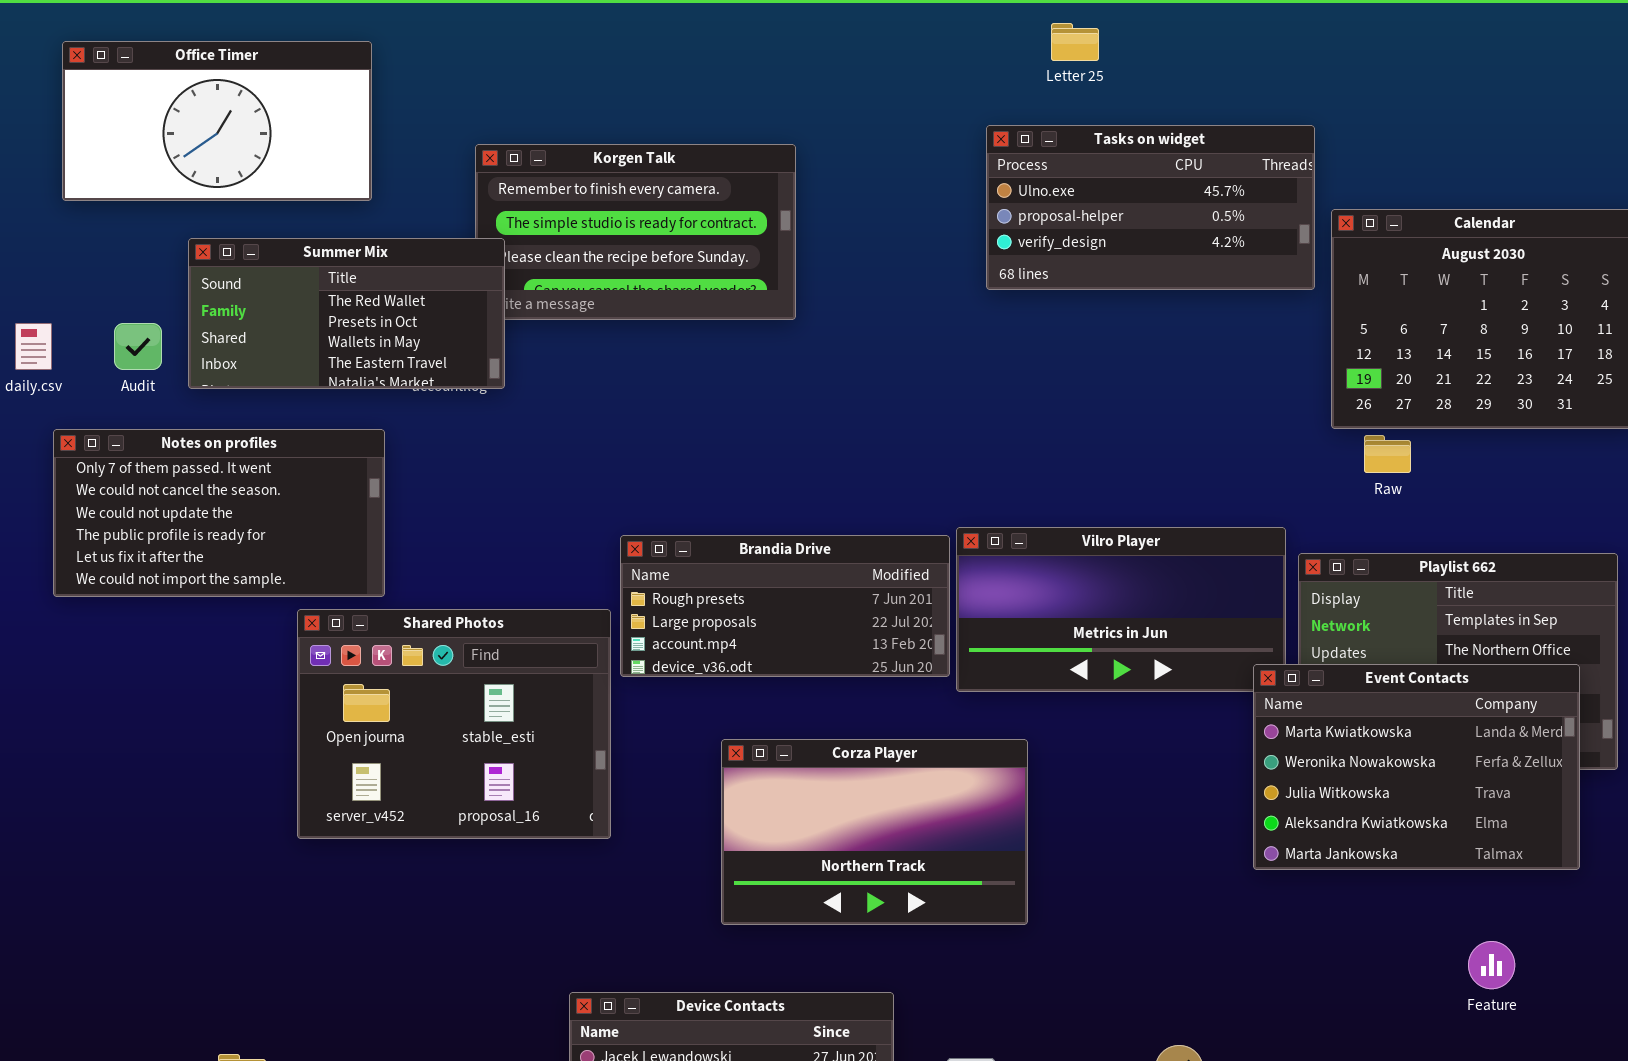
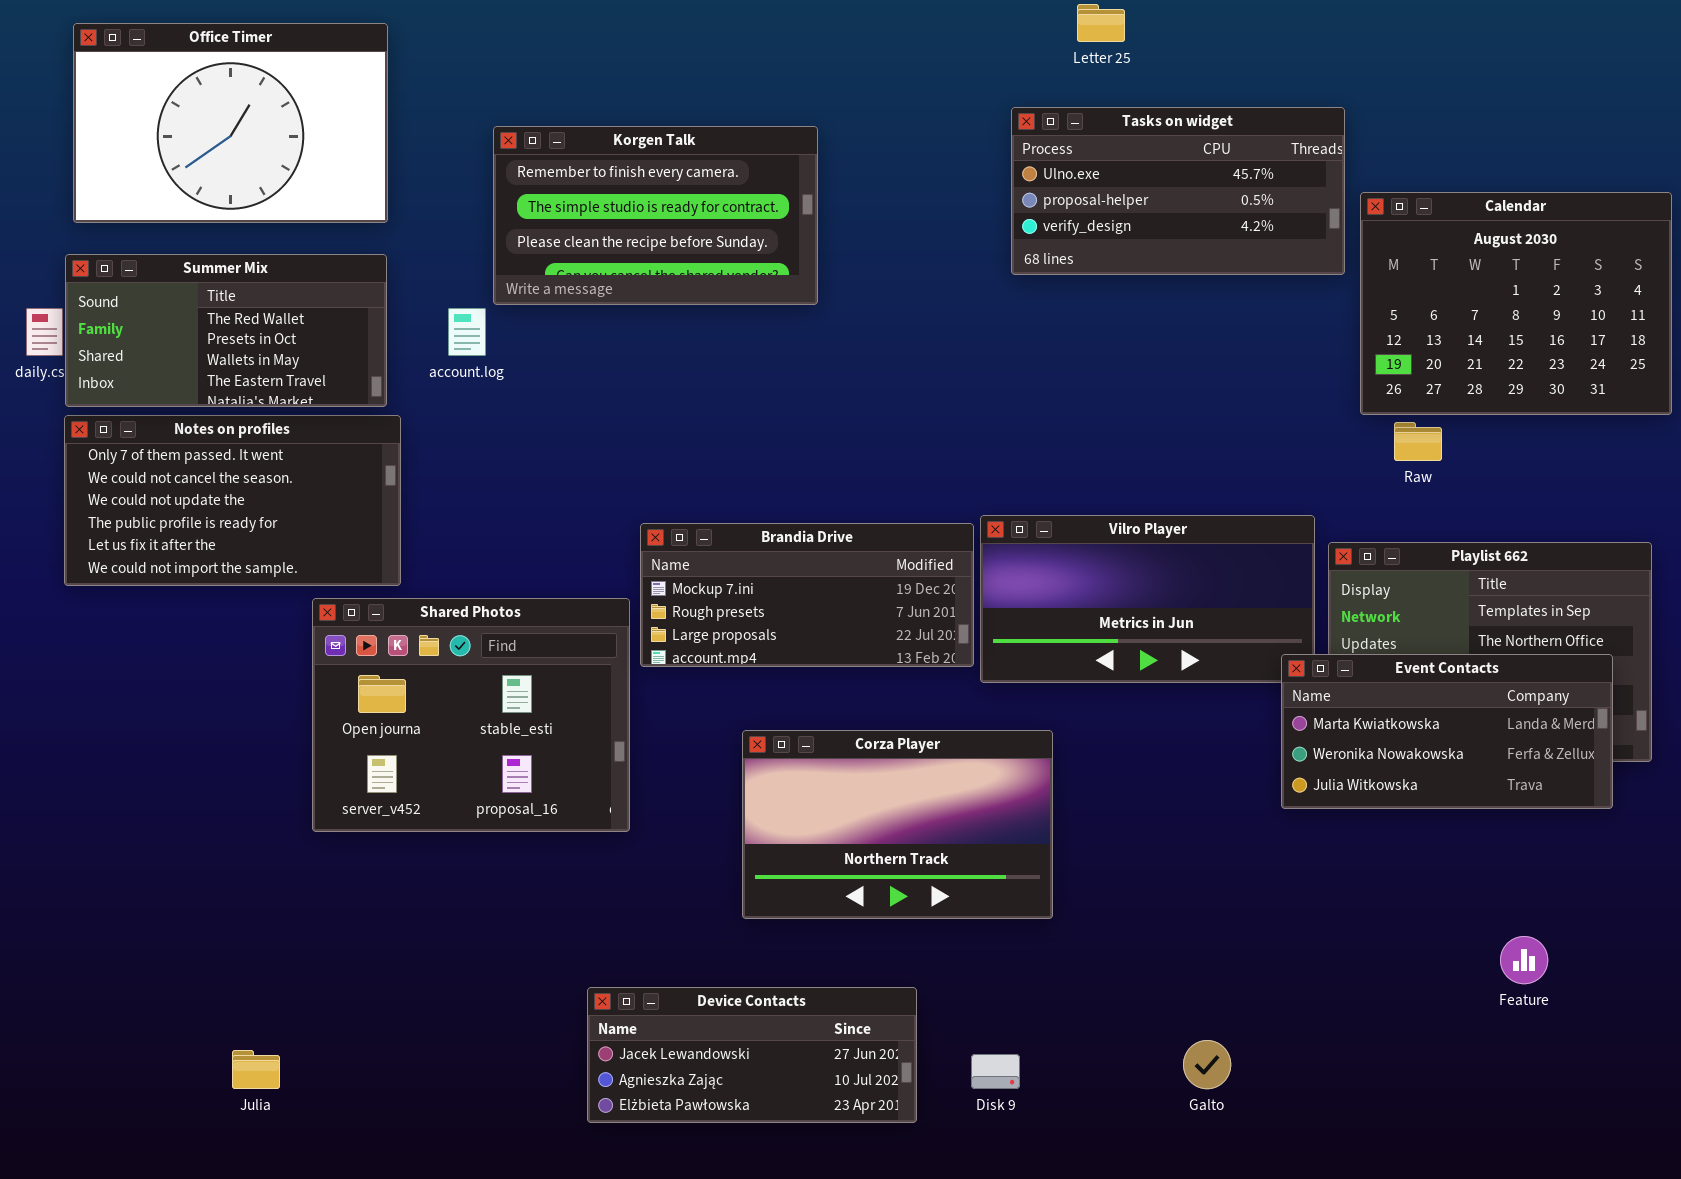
Office Timer: [62,41,372,201] -> [73,23,388,223], resized
Summer Mix: [188,238,505,389] -> [65,254,387,407], moved
Brandia Drive: [620,535,950,677] -> [640,523,974,667], scrolled up 1 row
Event Contacts: [1253,664,1580,870] -> [1281,654,1613,809], resized

